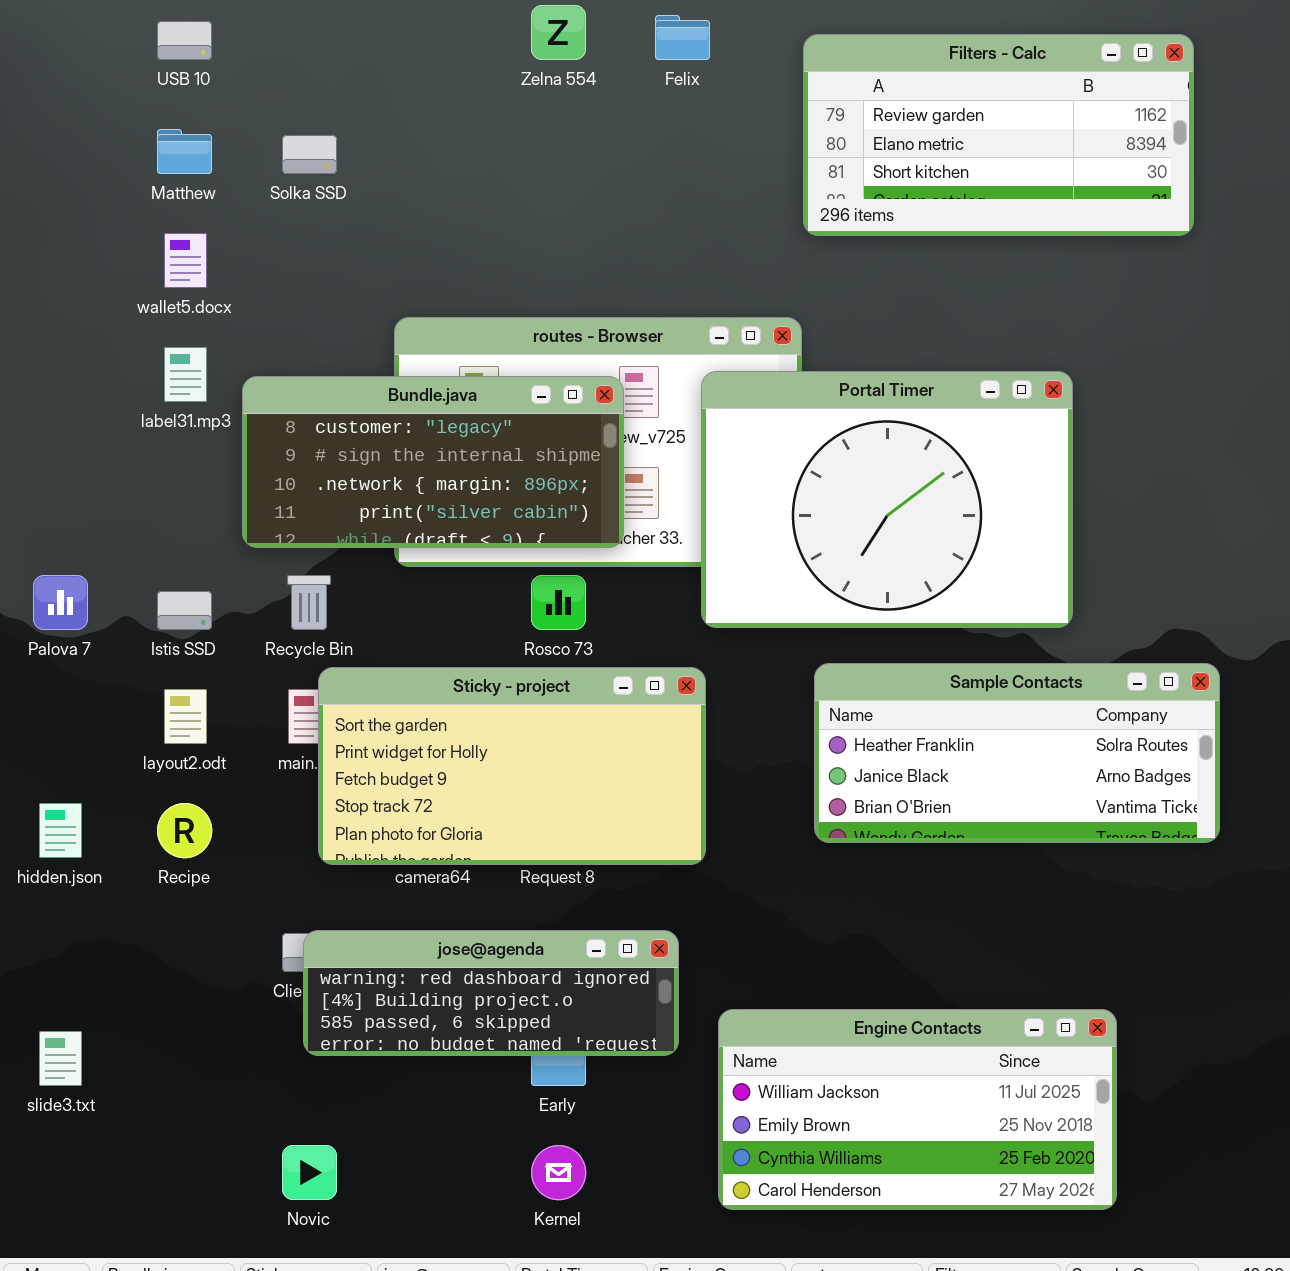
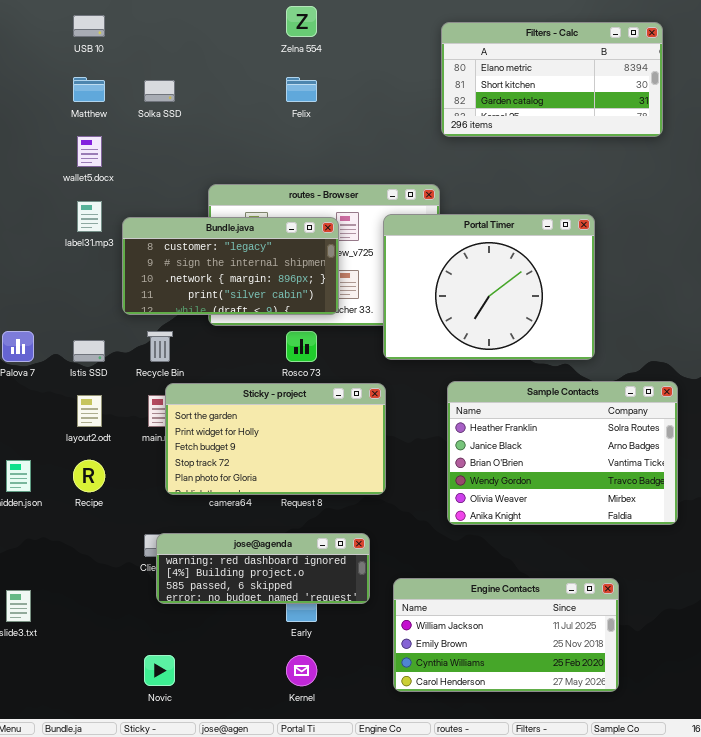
Felix: [655,15,710,60] -> [286,77,317,102], moved
Filters - Calc: [803,34,1194,236] -> [441,22,663,137], scrolled down 1 row
Sample Contacts: [814,663,1220,843] -> [447,381,678,525], resized

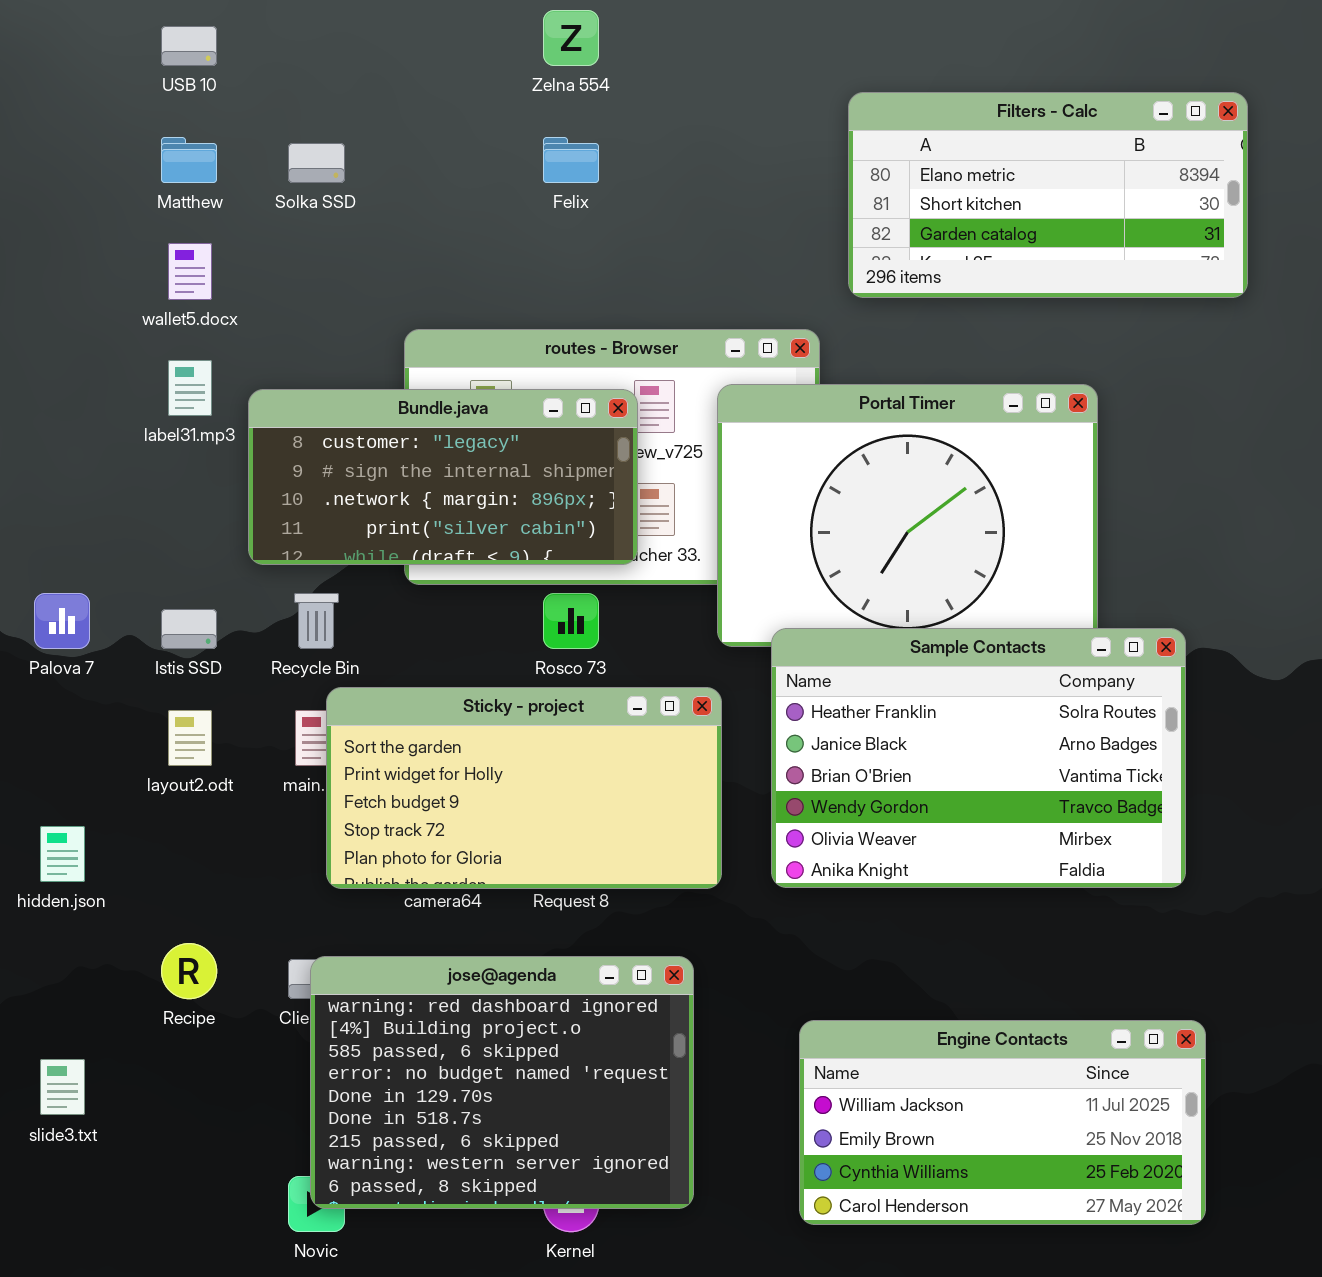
Filters - Calc: [441,22,663,137] -> [848,92,1248,298], moved
Sample Contacts: [447,381,678,525] -> [771,628,1186,888], moved
Recipe: [73,460,105,492] -> [161,943,217,999], moved
jose@agenda: [156,533,370,604] -> [310,956,694,1209], resized
Engine Contacts: [393,578,619,692] -> [799,1020,1206,1225], moved

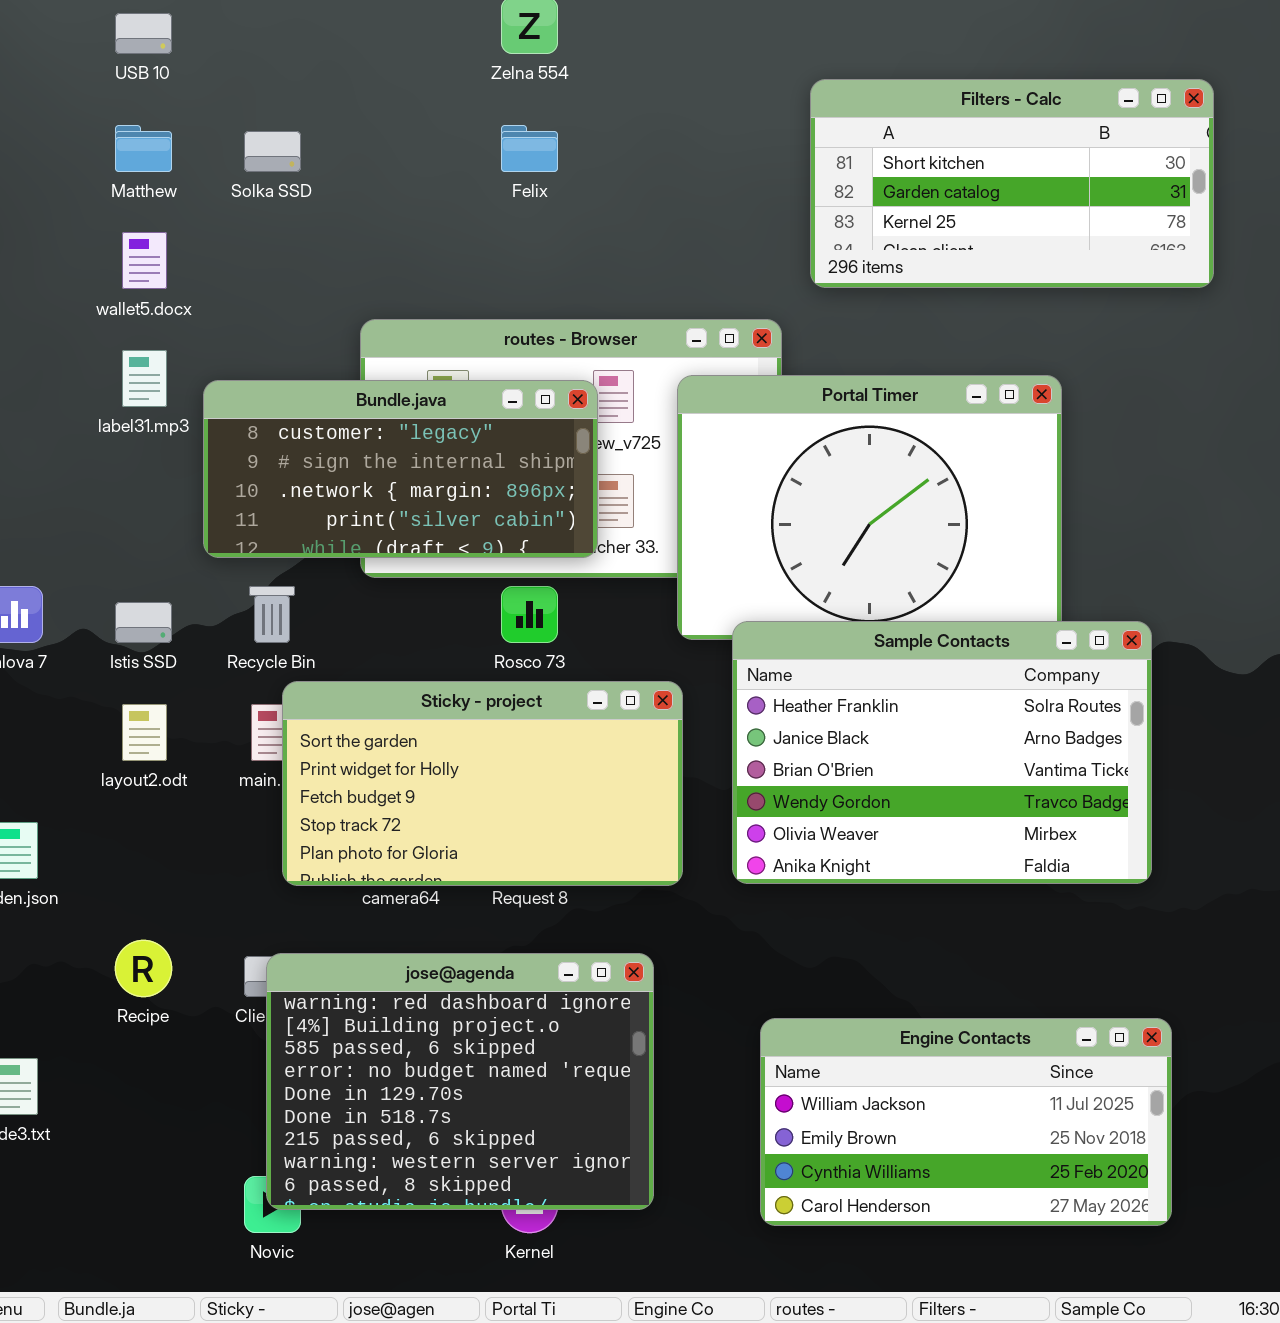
Filters - Calc: [848,92,1248,298] -> [810,79,1214,288], scrolled down 1 row

